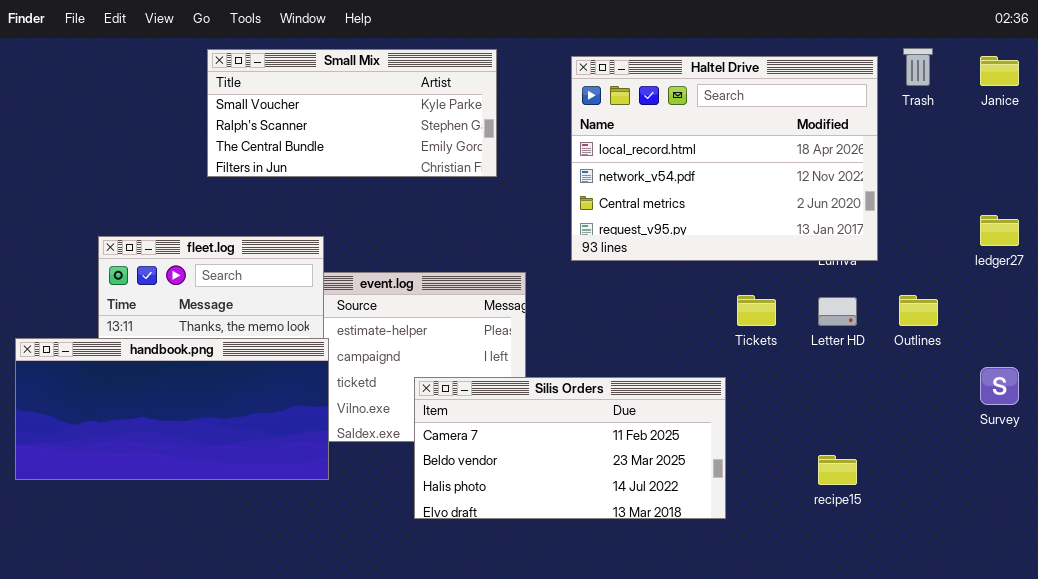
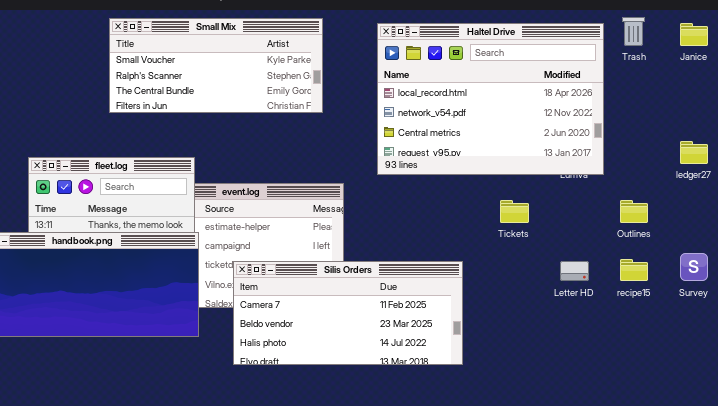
Letter HD: [818,297,857,326] -> [560,261,589,281], moved
Silis Orders: [414,377,726,519] -> [233,261,463,365], moved
recipe15: [818,455,857,485] -> [620,259,648,281], moved

